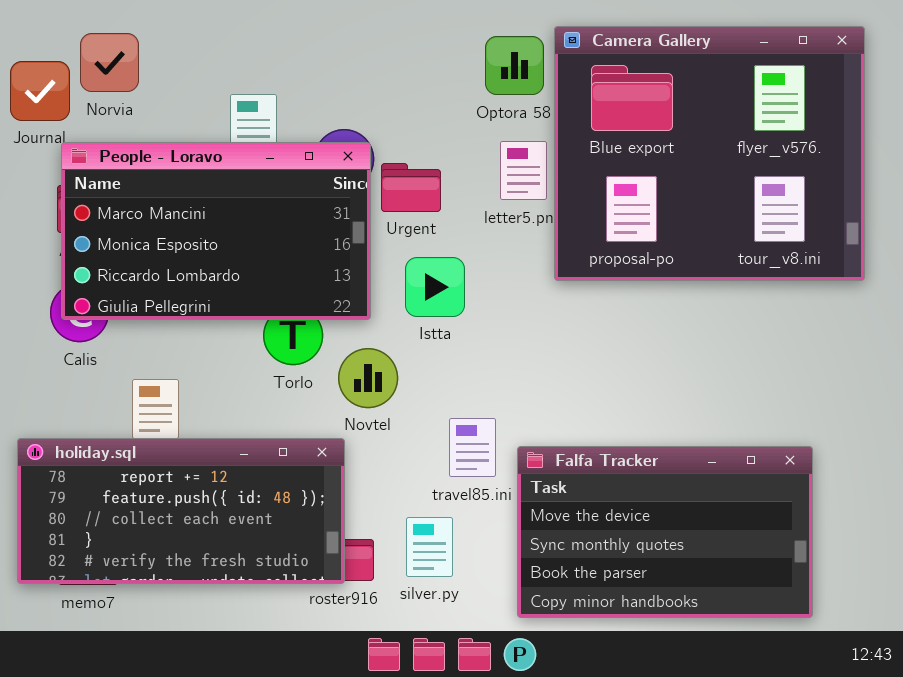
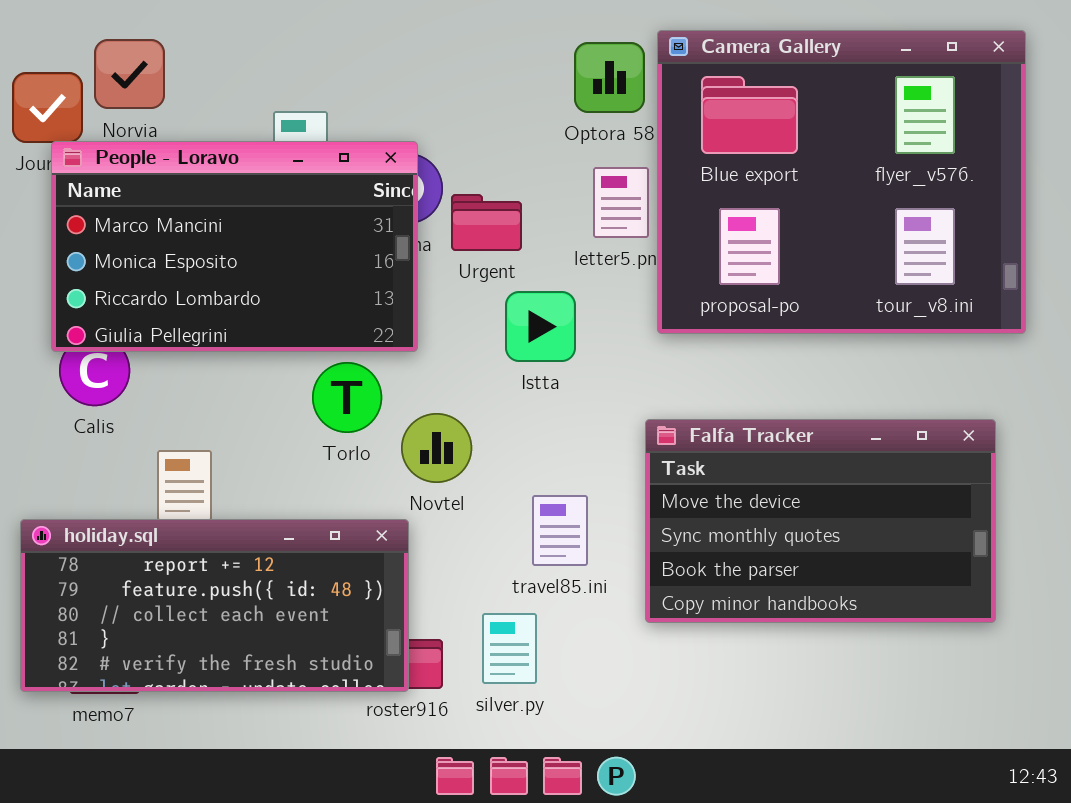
People - Loravo: [61,142,371,320] -> [51,141,418,352], moved
Istta: [405,257,465,317] -> [505,291,576,362], moved
Falfa Tracker: [517,446,813,618] -> [645,419,996,623], moved

